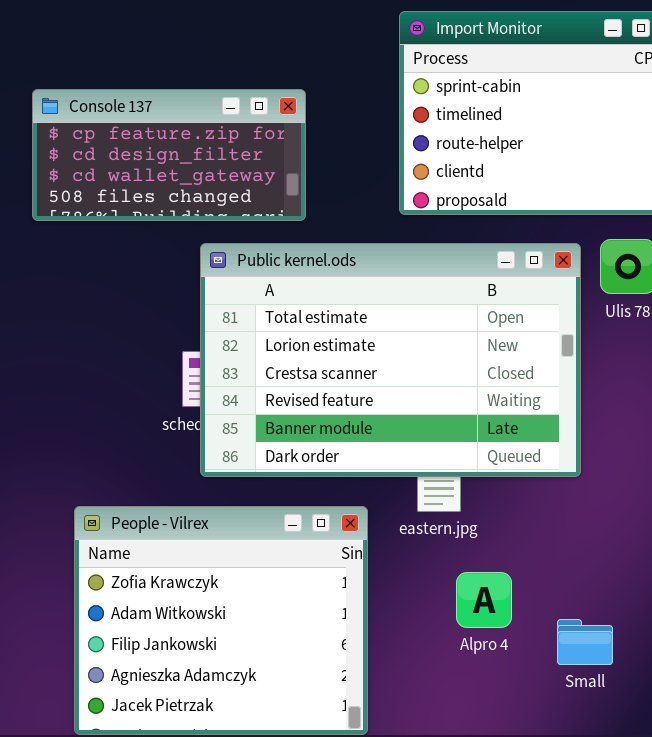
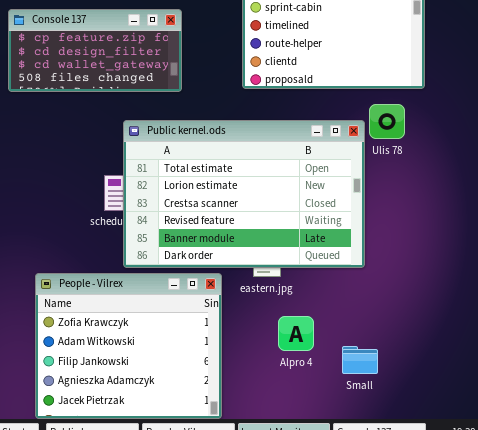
Public kernel.ods: [200,243,581,477] -> [123,120,365,268], moved

